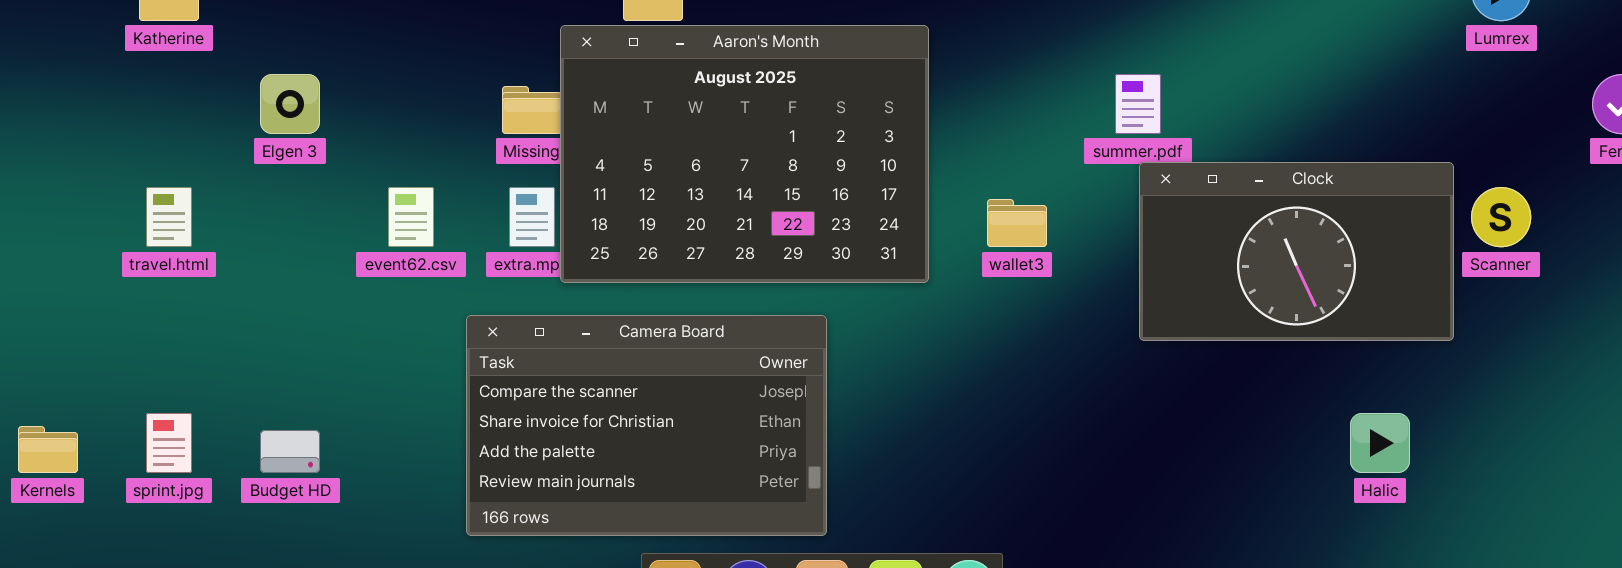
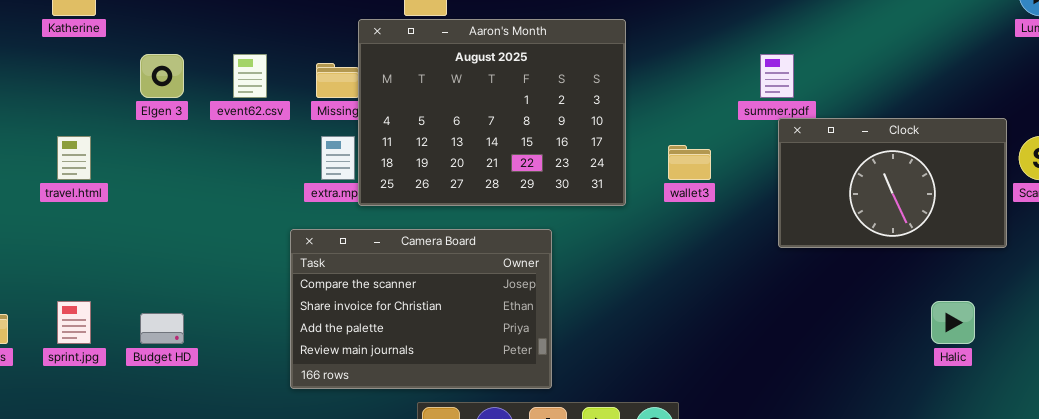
event62.csv: [388,187,434,247] -> [233,54,267,98], moved

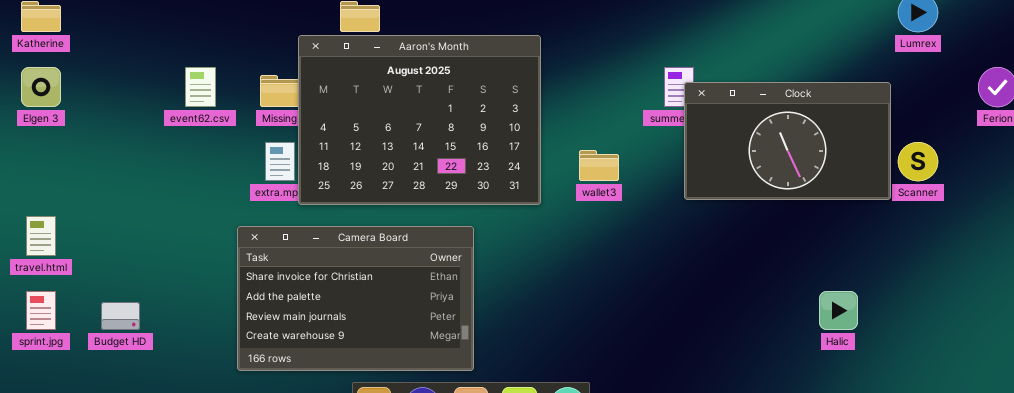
Elgen 3: [140,54,184,98] -> [21,67,61,107], moved
Clock: [778,118,1007,248] -> [684,82,891,200], moved
travel.html: [57,136,91,180] -> [26,216,56,256], moved
Camera Board: [290,229,552,389] -> [237,226,474,371], scrolled down 1 row

